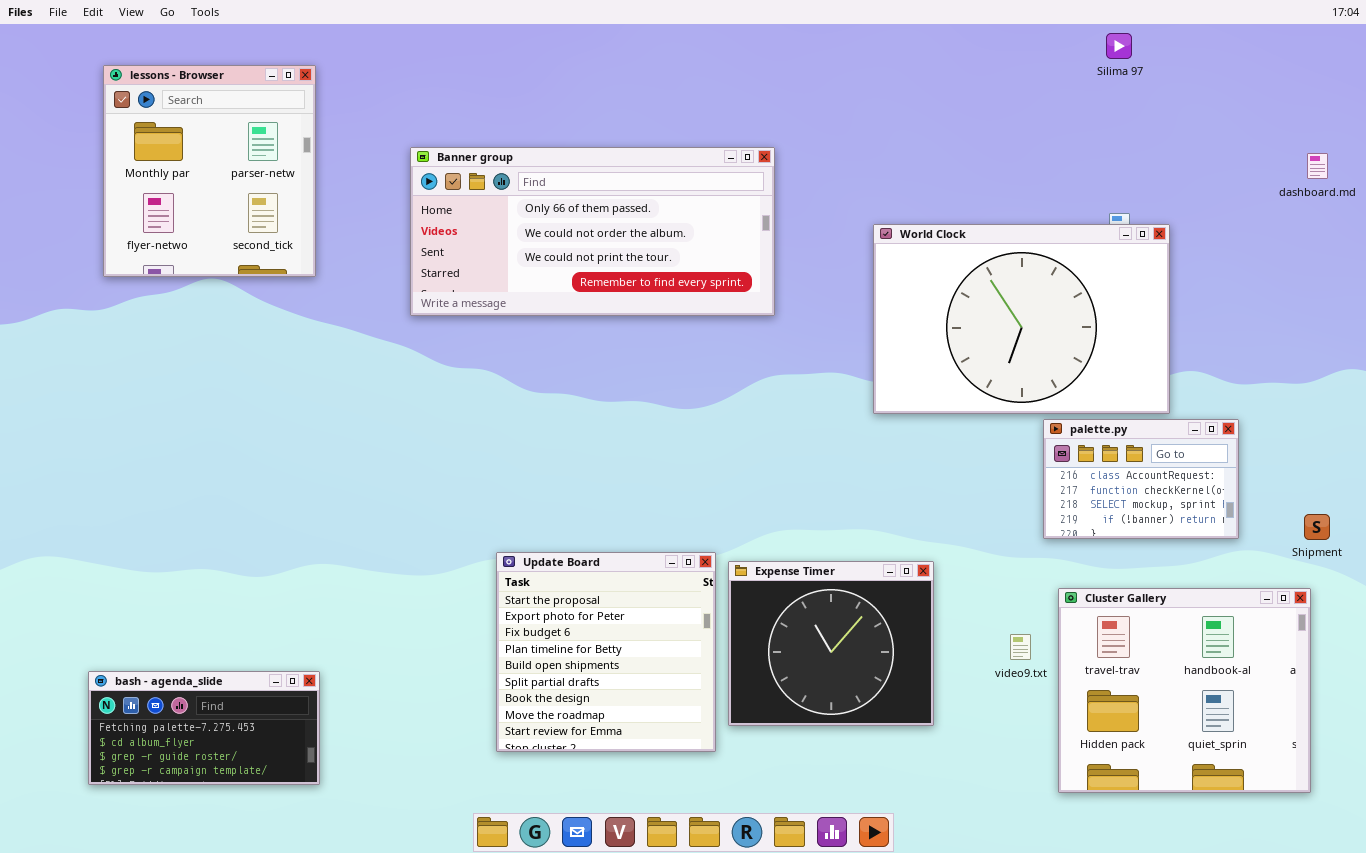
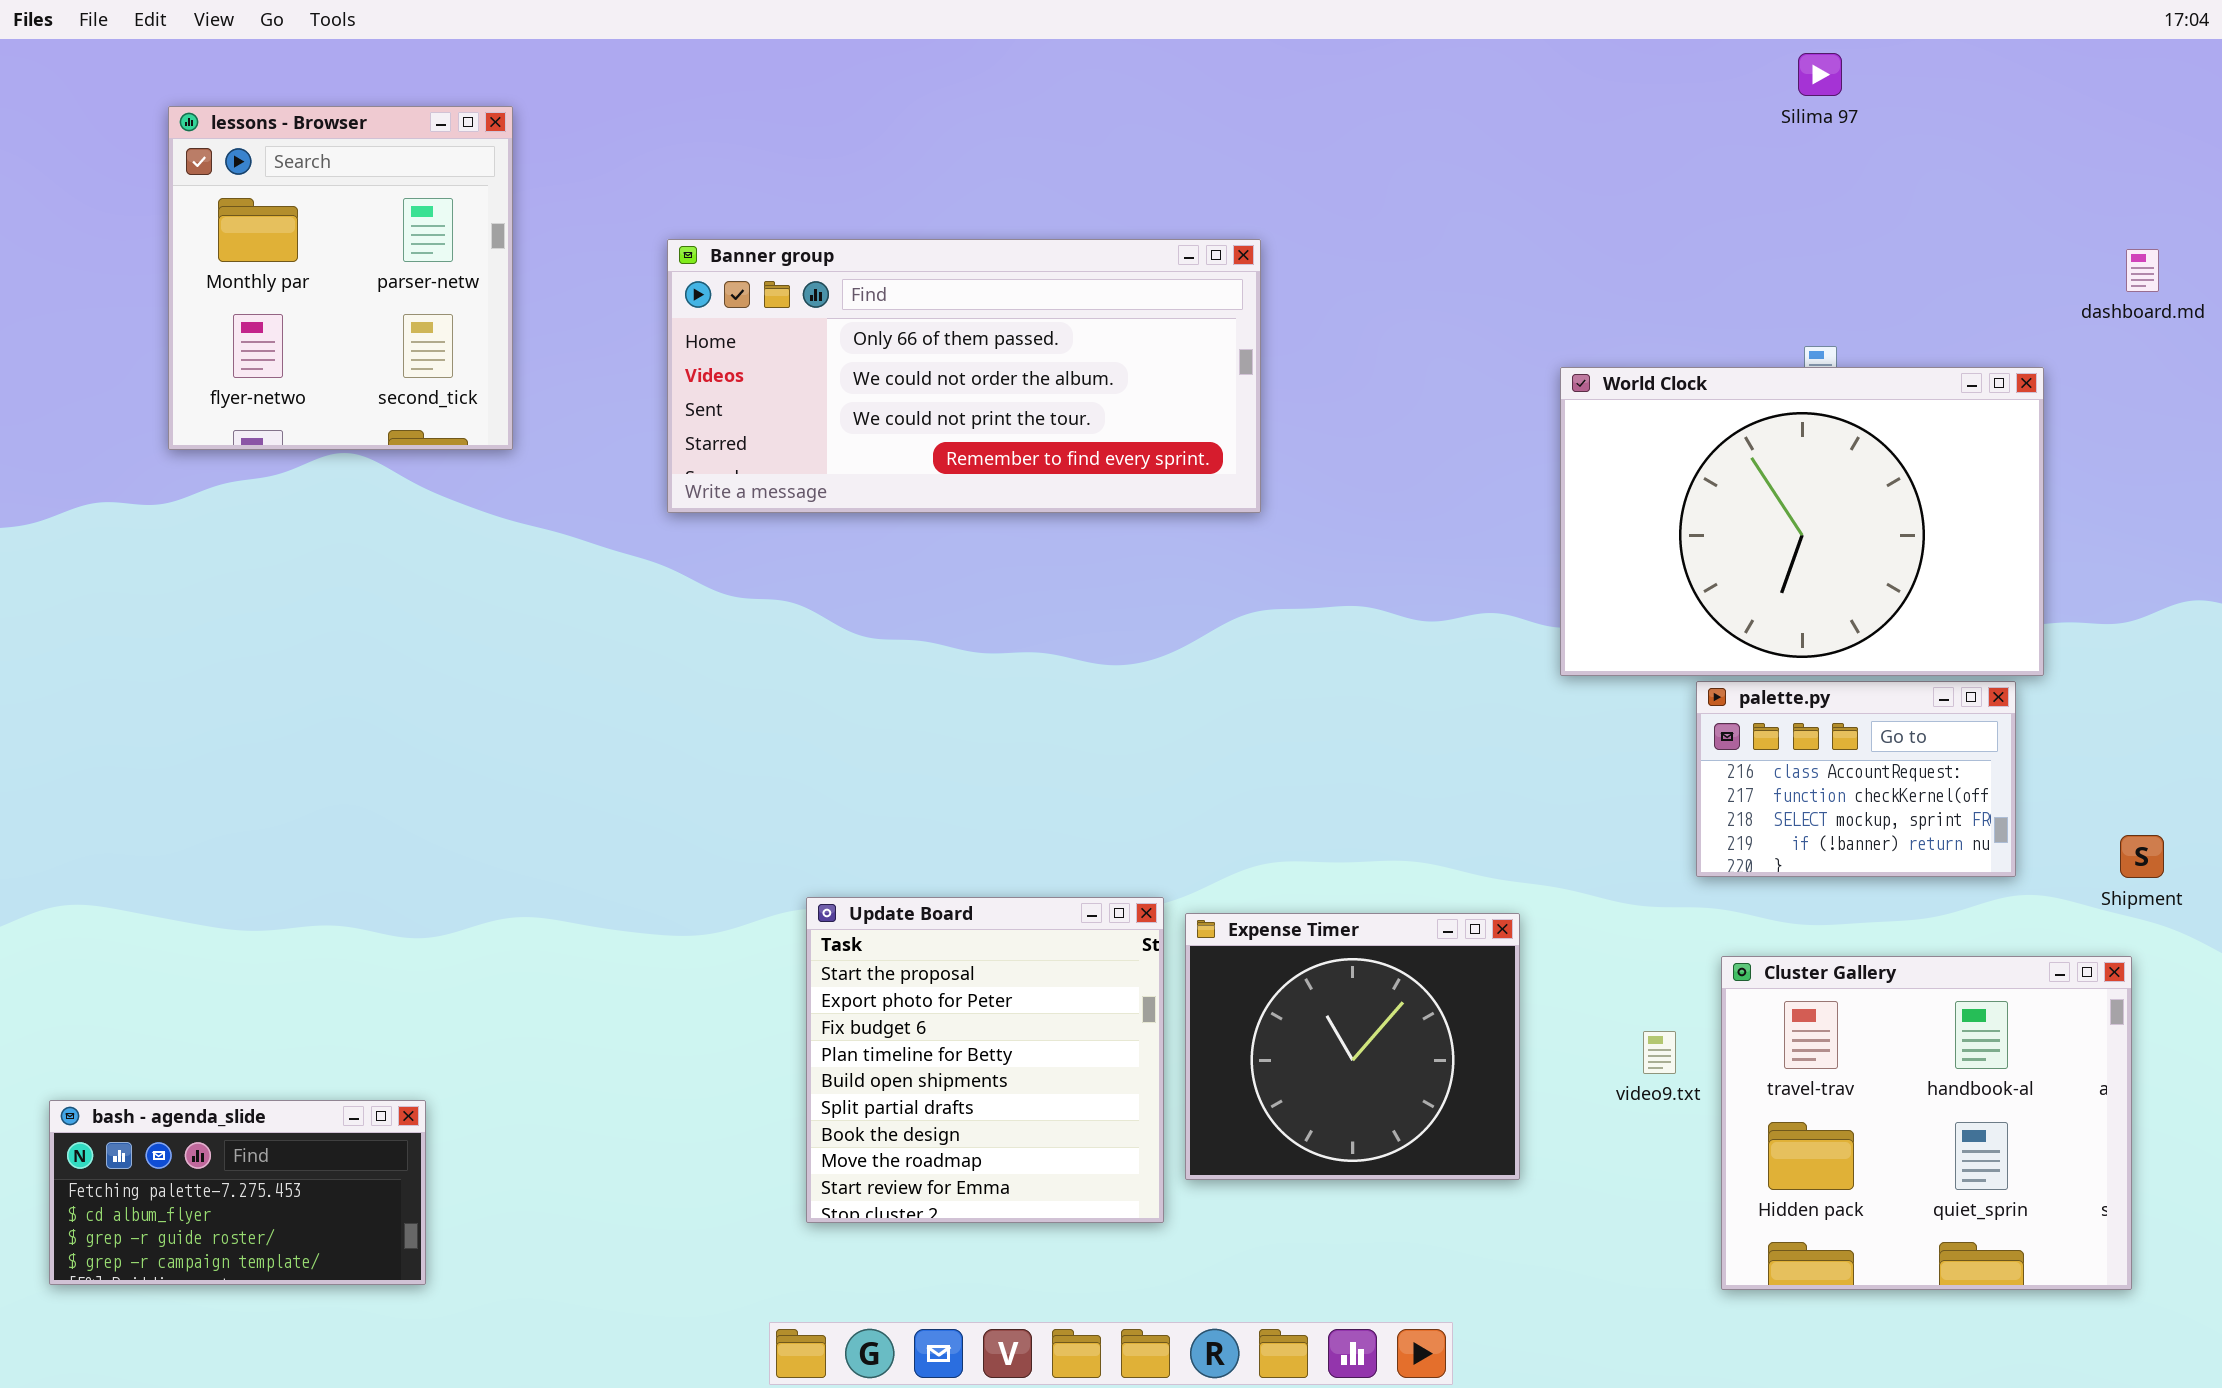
World Clock: [873,224,1170,414] -> [1560,367,2044,676], moved
bash - agenda_slide: [88,671,320,785] -> [49,1100,426,1285], moved

